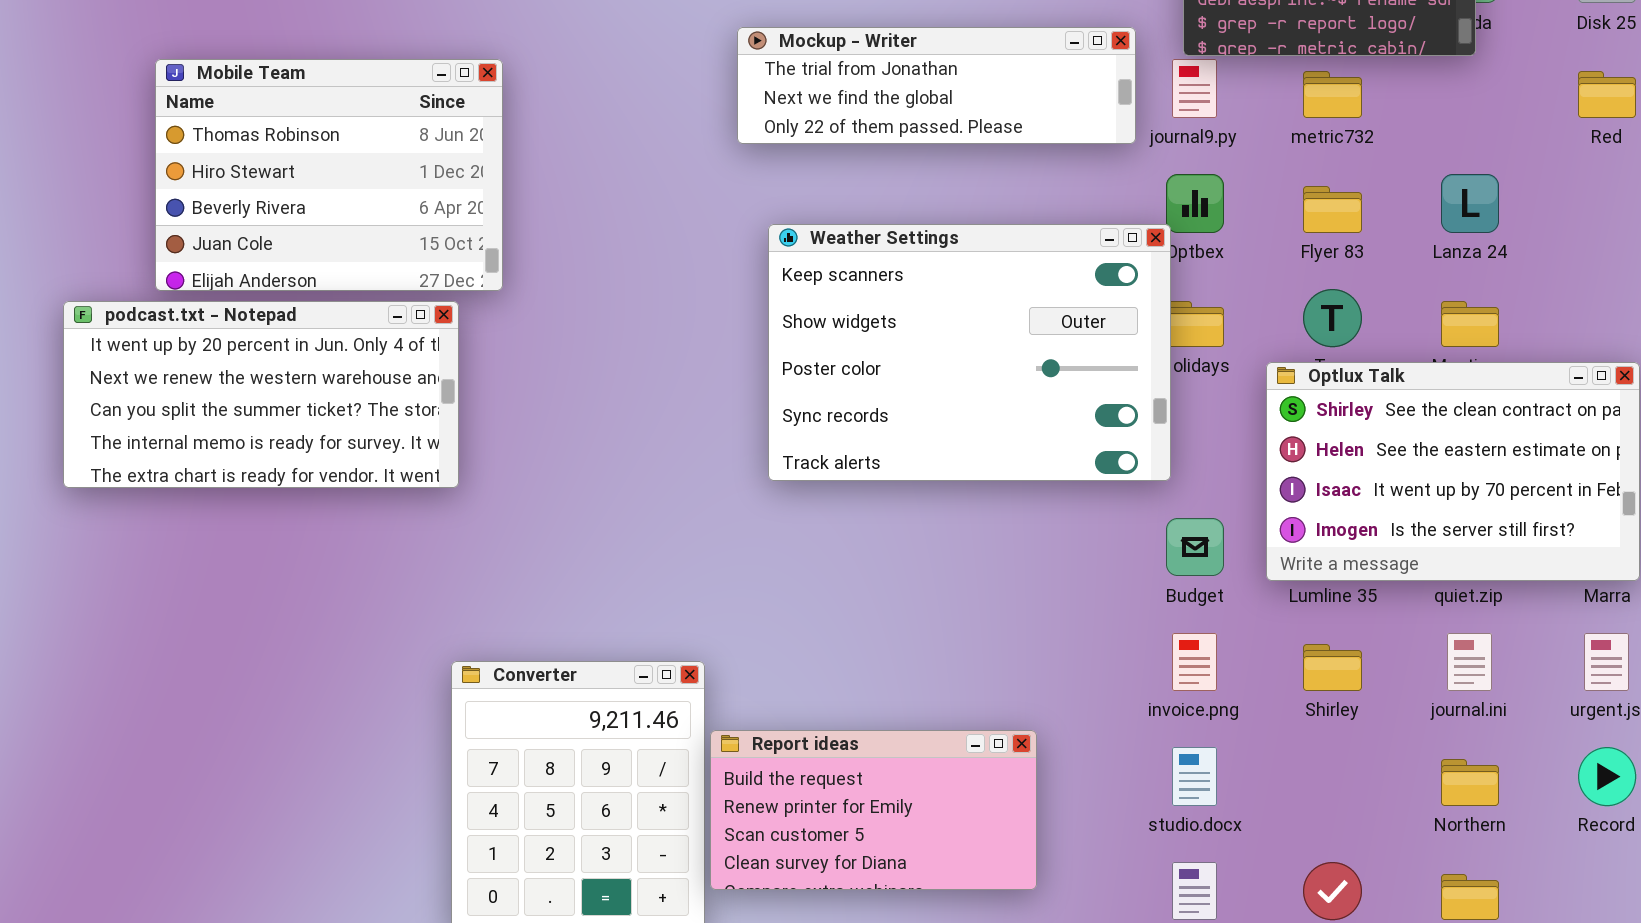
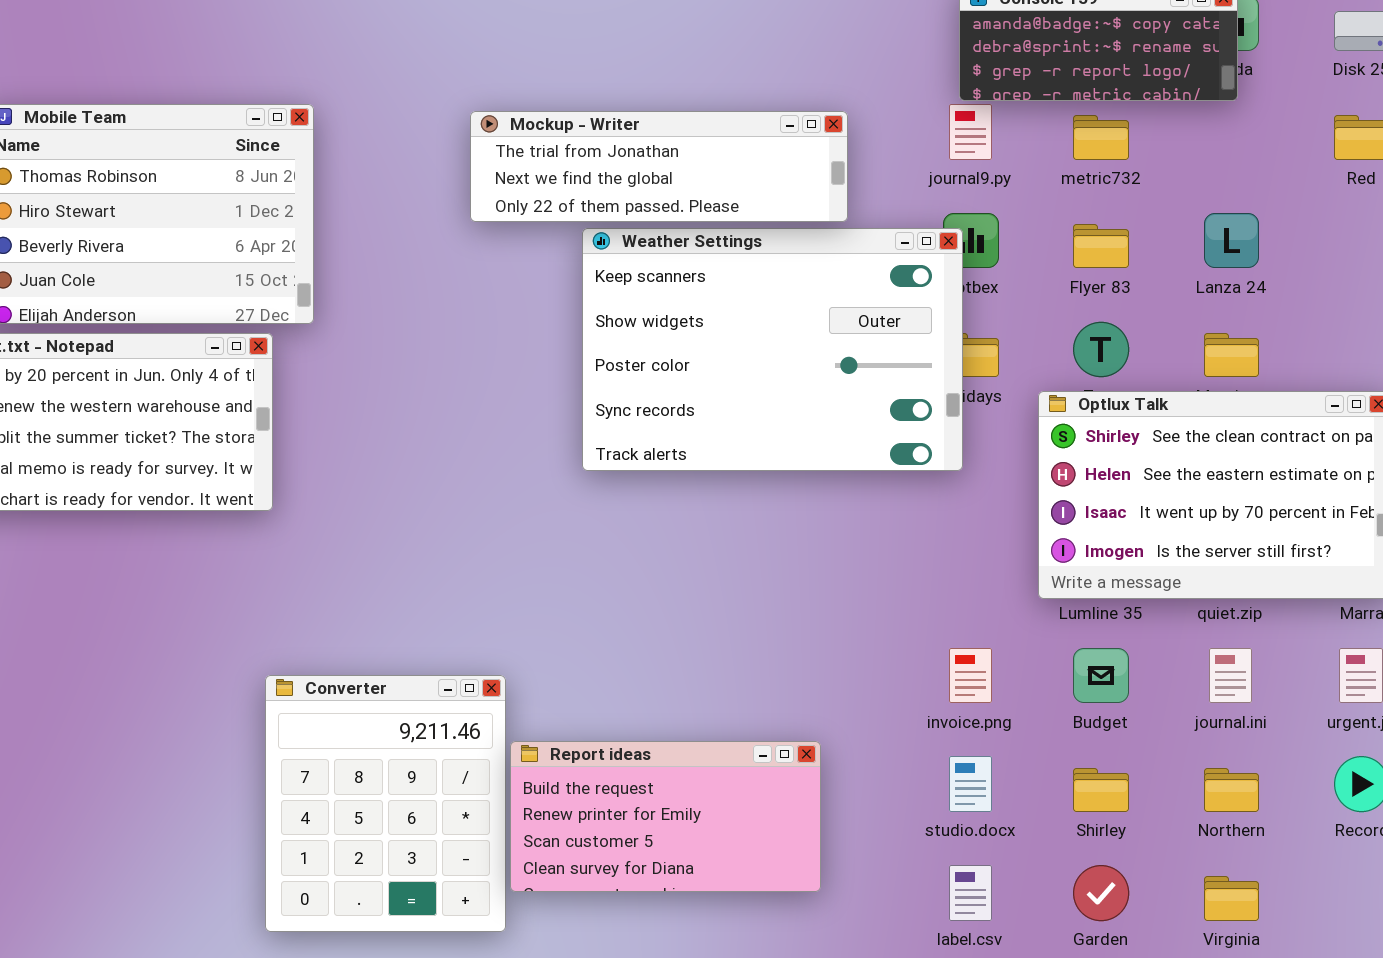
Mockup - Writer: [737,27,1136,144] -> [470,111,848,222], moved
Weather Settings: [768,224,1171,481] -> [582,228,963,471], moved
Budget: [1166,518,1224,576] -> [1073,648,1129,703], moved
Shirley: [1303,644,1362,691] -> [1073,768,1129,812], moved

